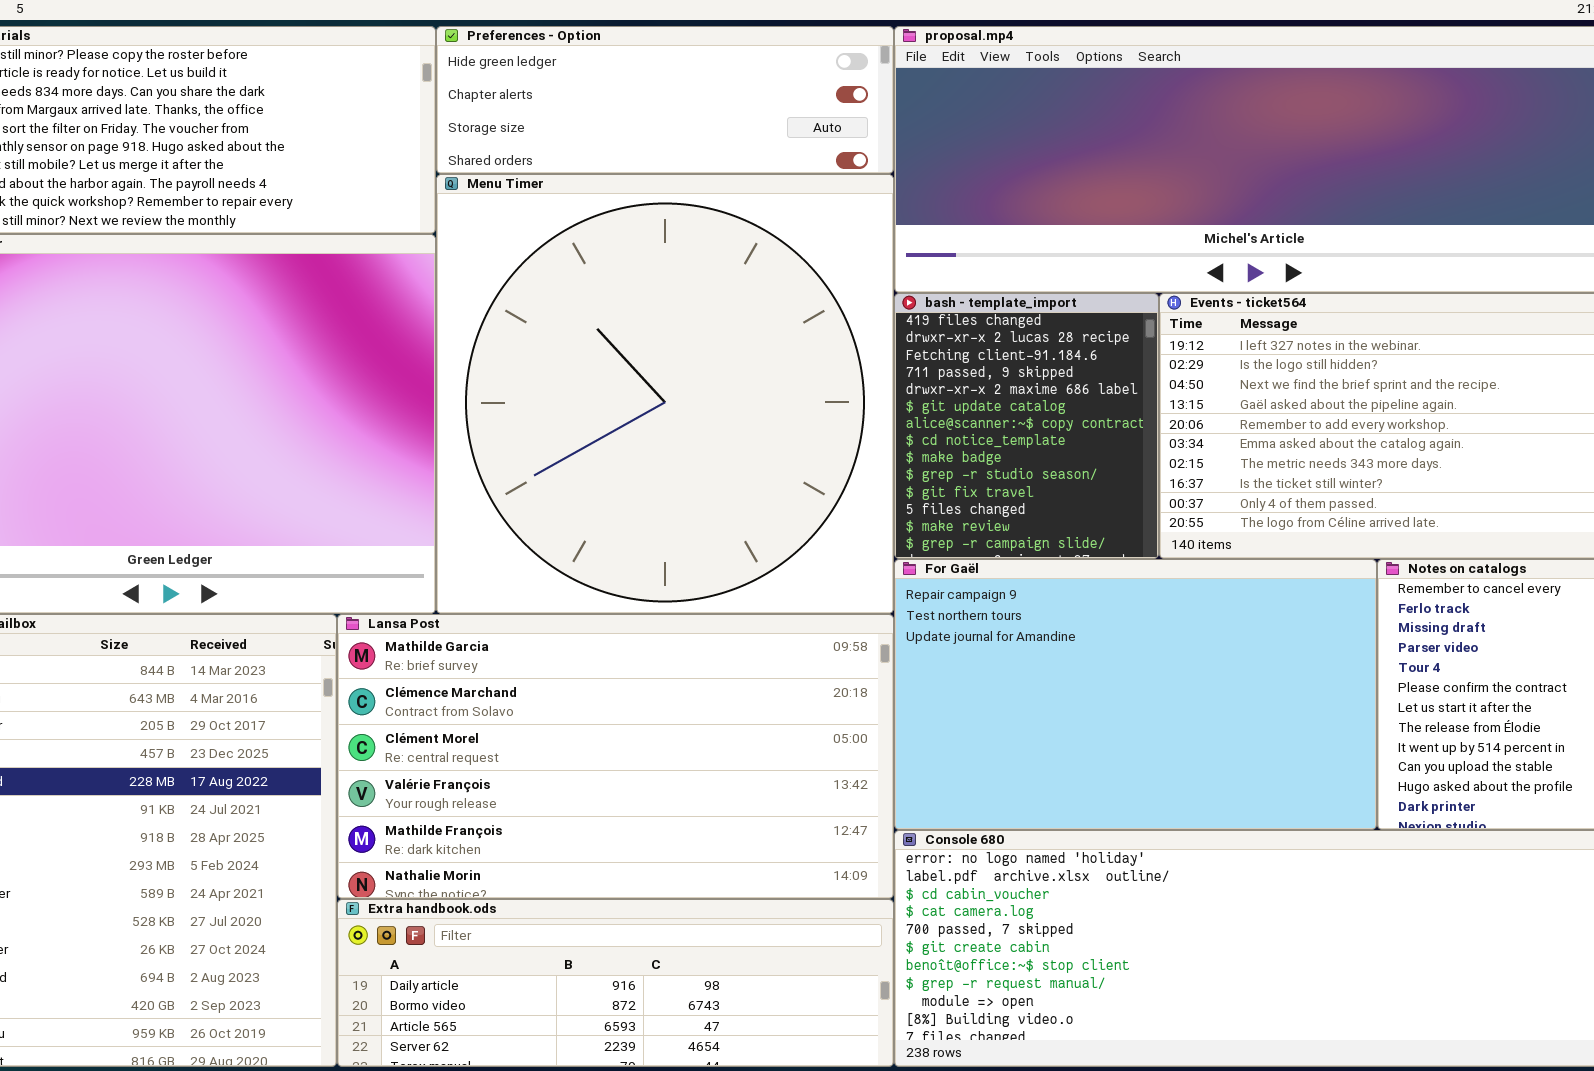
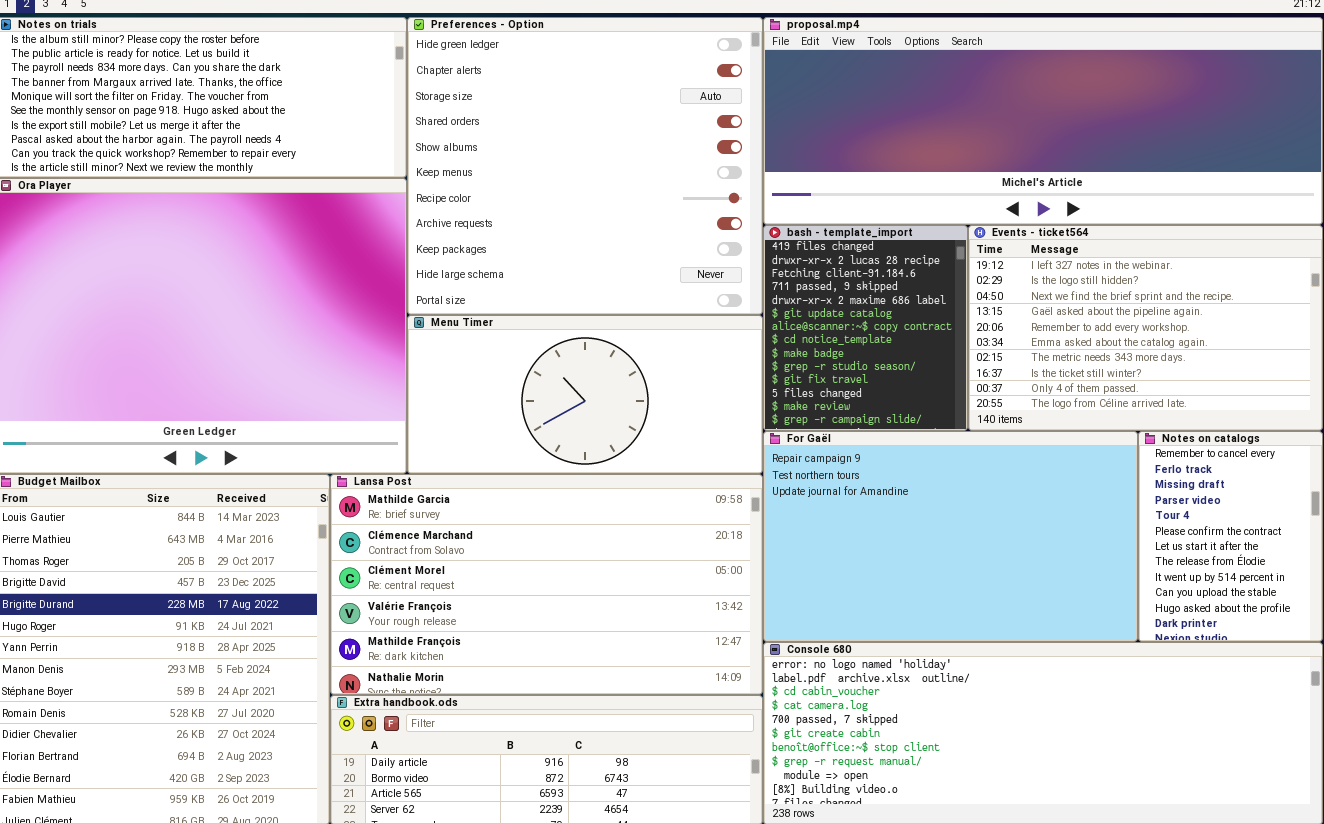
Preferences - Option: [436,26,894,174] -> [407,17,763,315], resized
Menu Timer: [436,174,894,614] -> [407,315,763,474], resized

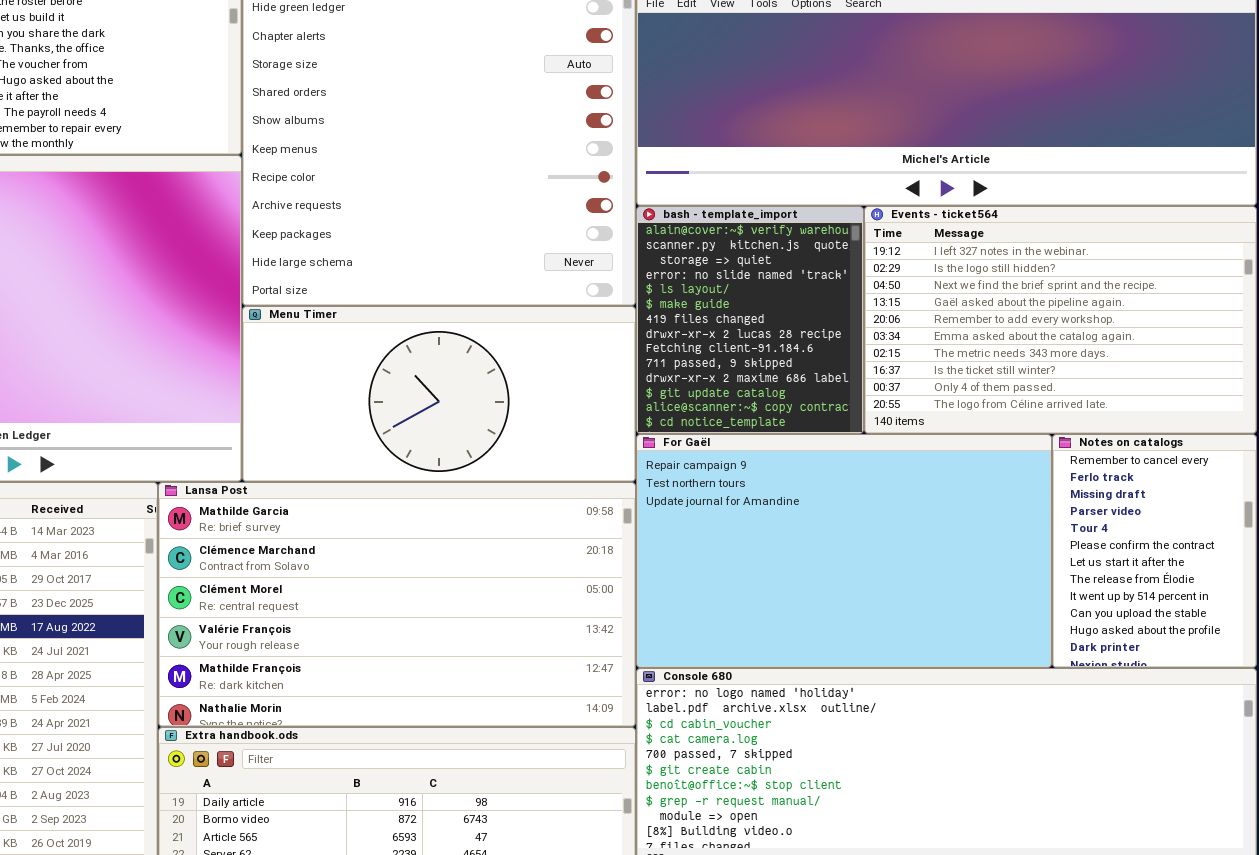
bash - template_import: [763,225,968,431] -> [636,206,864,434], scrolled up 6 rows

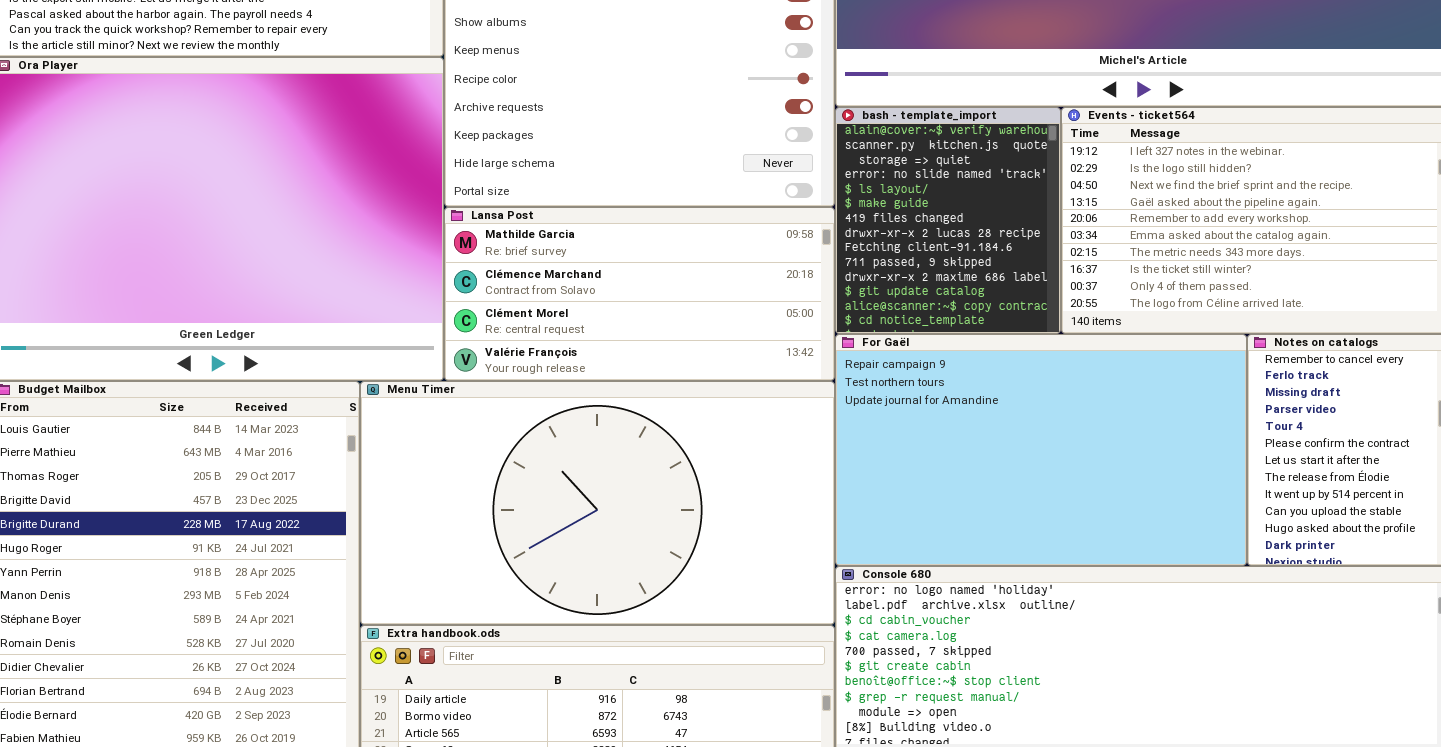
Menu Timer: [242,306,636,482] -> [360,381,835,625], moved, resized
Lansa Post: [158,482,636,727] -> [444,207,835,381], moved, resized

